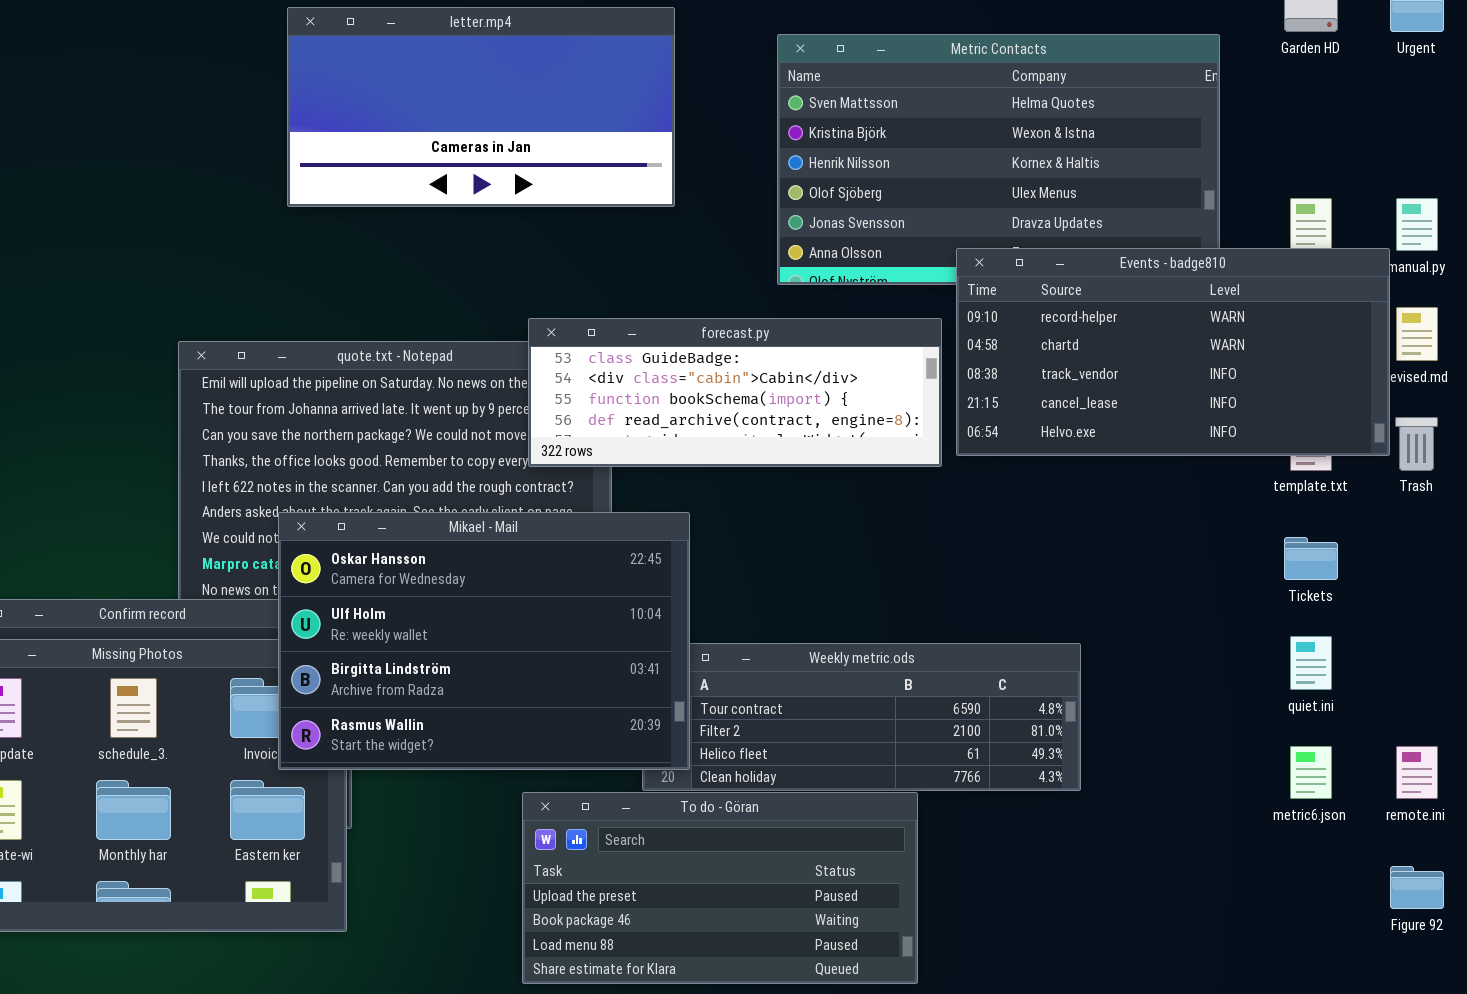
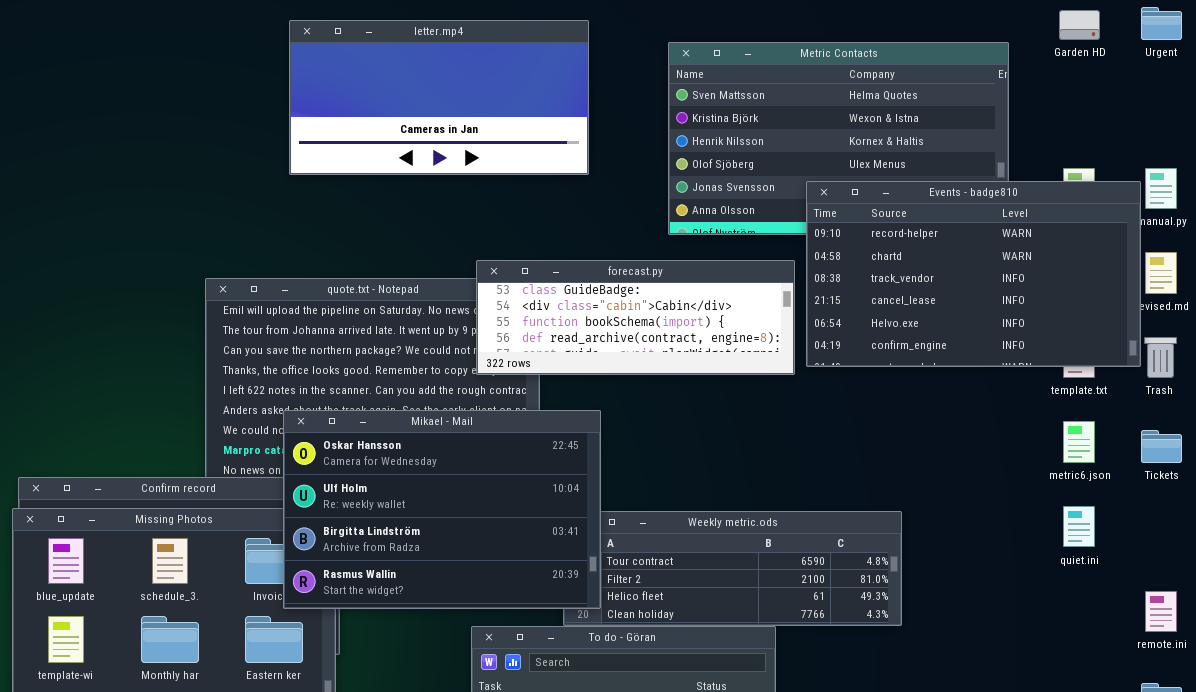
Events - badge810: [956,248,1390,456] -> [806,181,1141,367], resized
Tickets: [1284,537,1338,580] -> [1141,430,1182,463], moved
metric6.json: [1290,746,1332,799] -> [1063,421,1095,463], moved

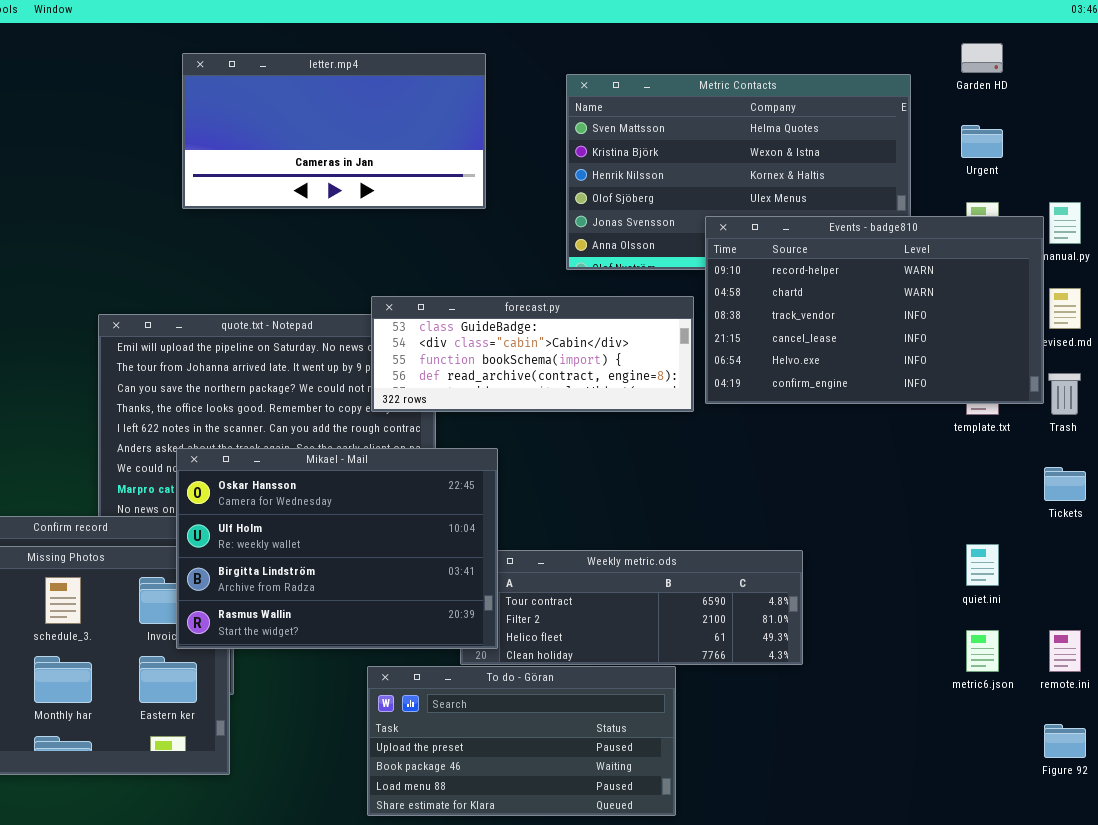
Urgent: [1141,7,1182,40] -> [961,125,1003,158], moved
metric6.json: [1063,421,1095,463] -> [966,630,999,672], moved

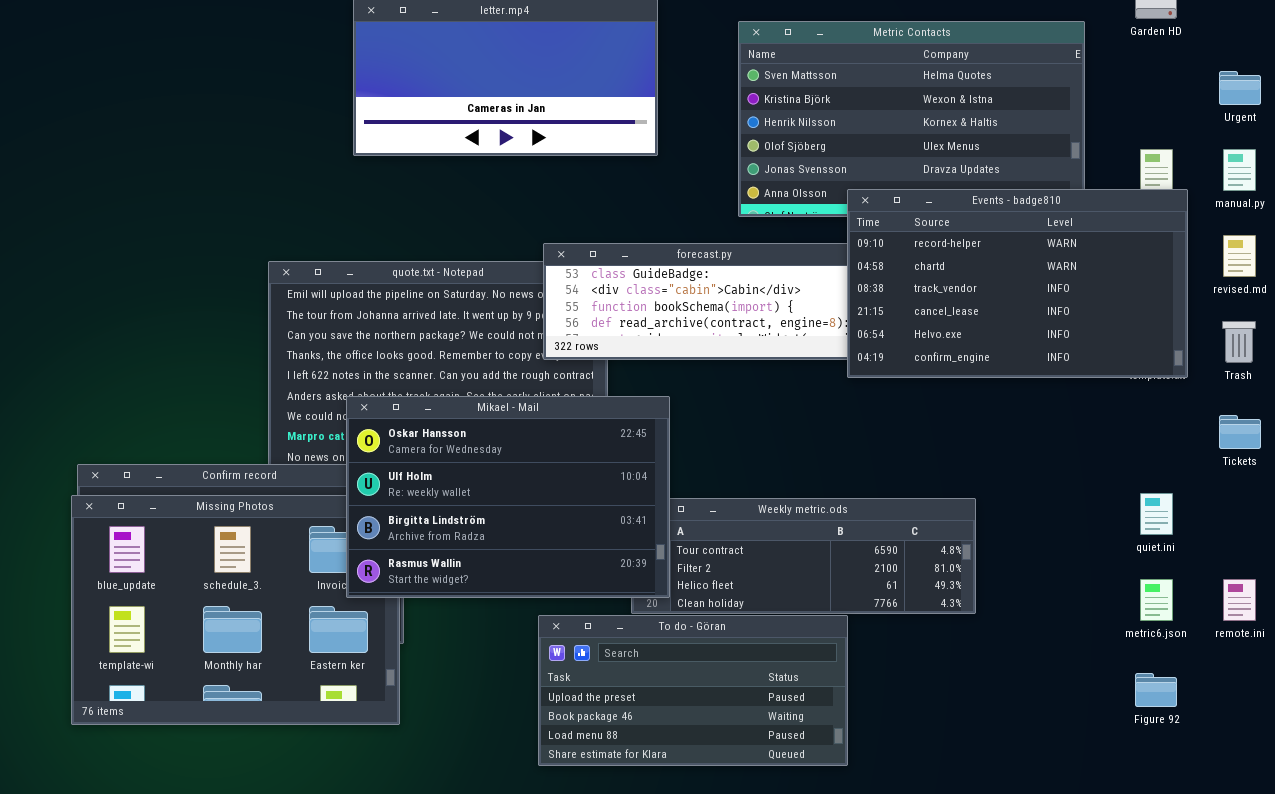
Urgent: [961,125,1003,158] -> [1219,71,1261,105], moved
Events - badge810: [705,216,1044,404] -> [847,189,1188,378], moved
Figure 92: [1044,724,1086,758] -> [1135,673,1177,707], moved

